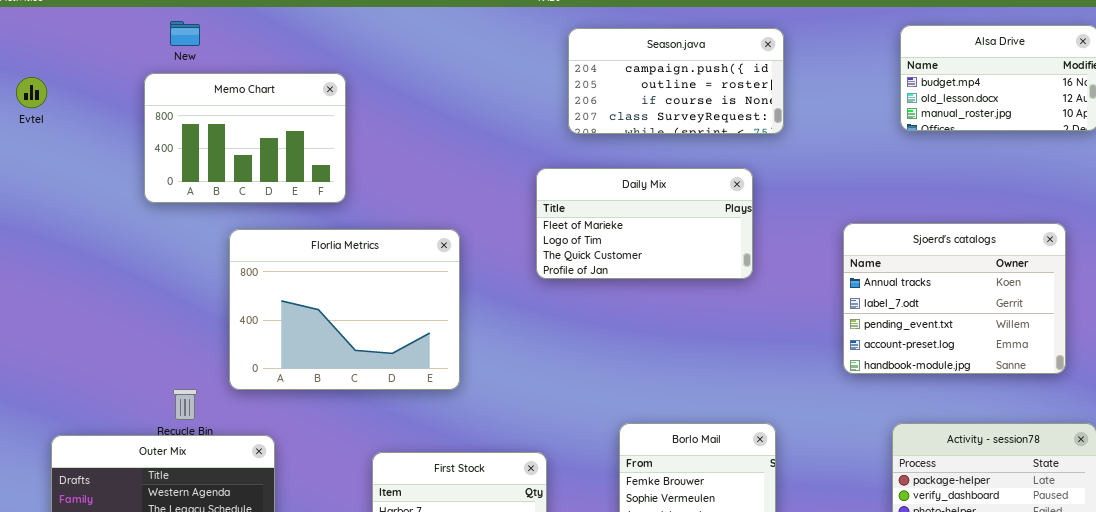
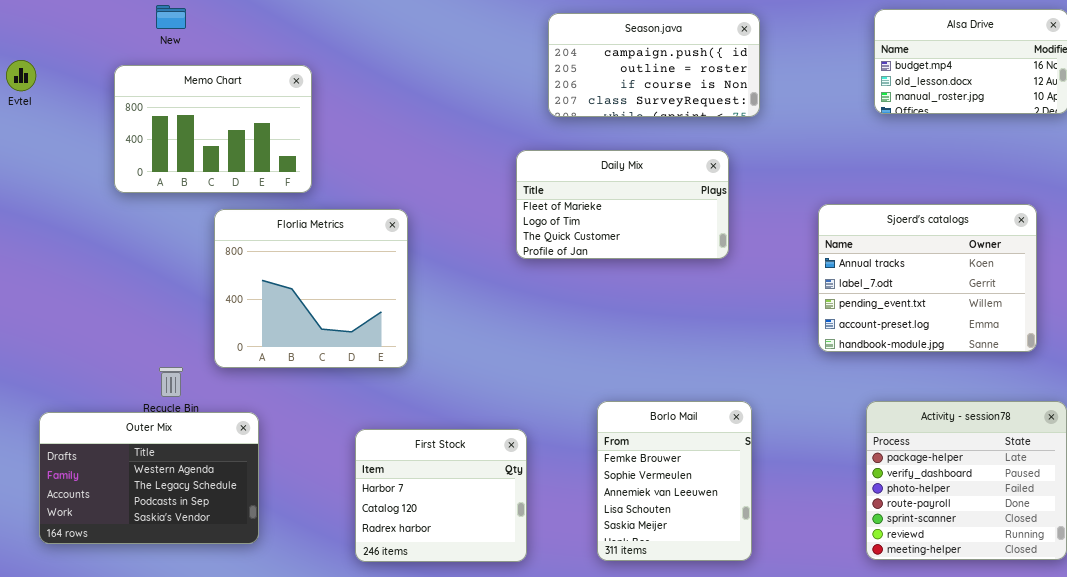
Memo Chart: [144,73,346,203] -> [114,65,312,193], moved
Florlia Metrics: [229,229,460,390] -> [214,209,408,368], resized

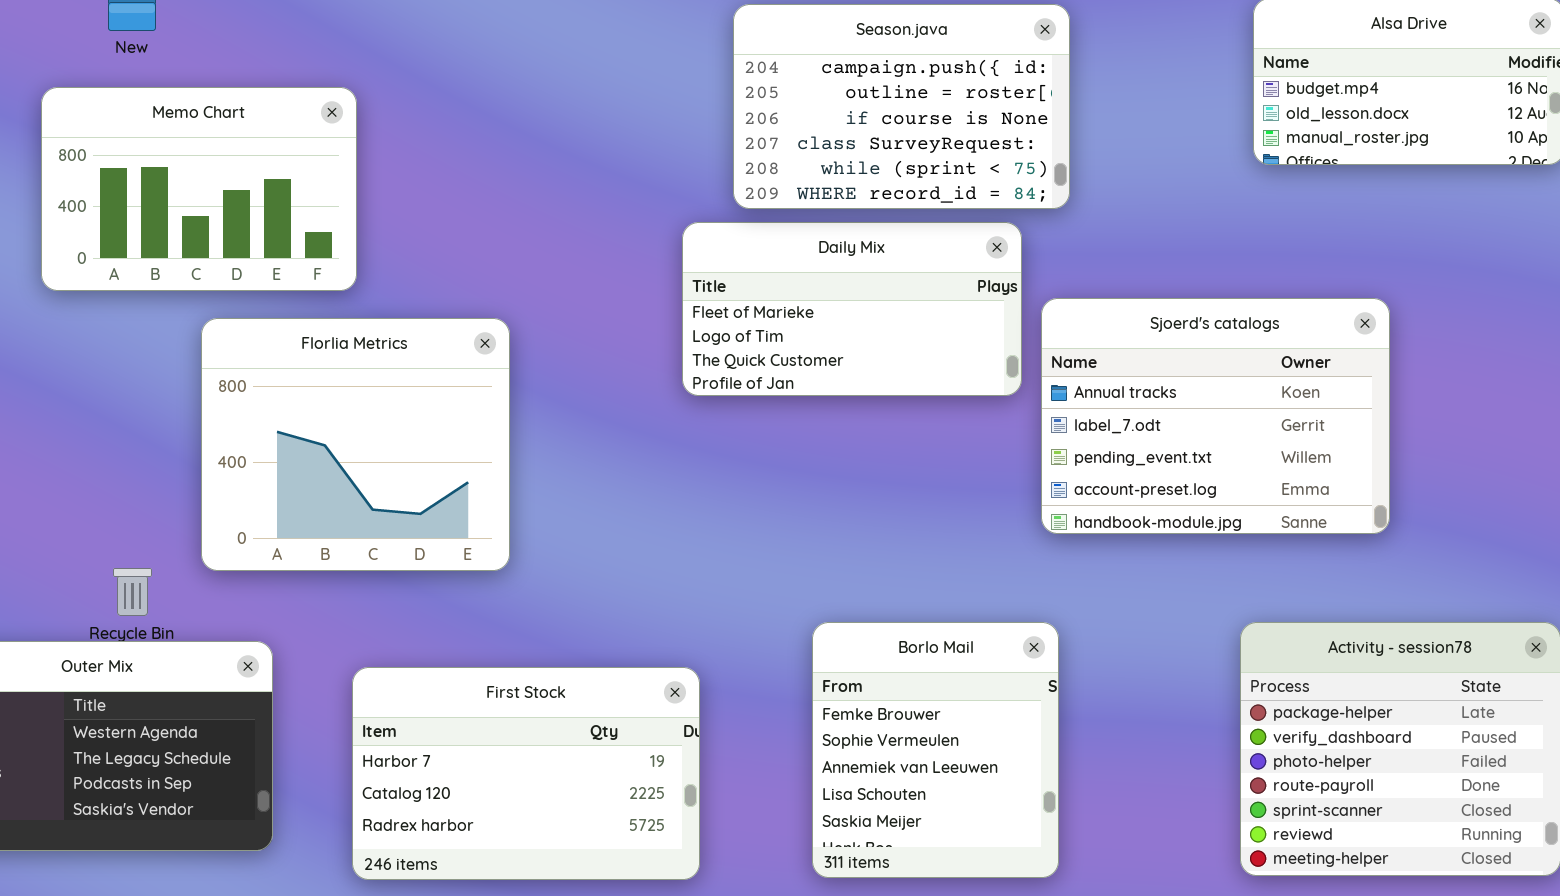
Season.java: [548,13,760,117] -> [733,4,1070,209], resized
Sjoerd's catalogs: [818,204,1037,352] -> [1041,298,1390,534], moved
First Stock: [355,429,527,562] -> [352,667,700,880], resized

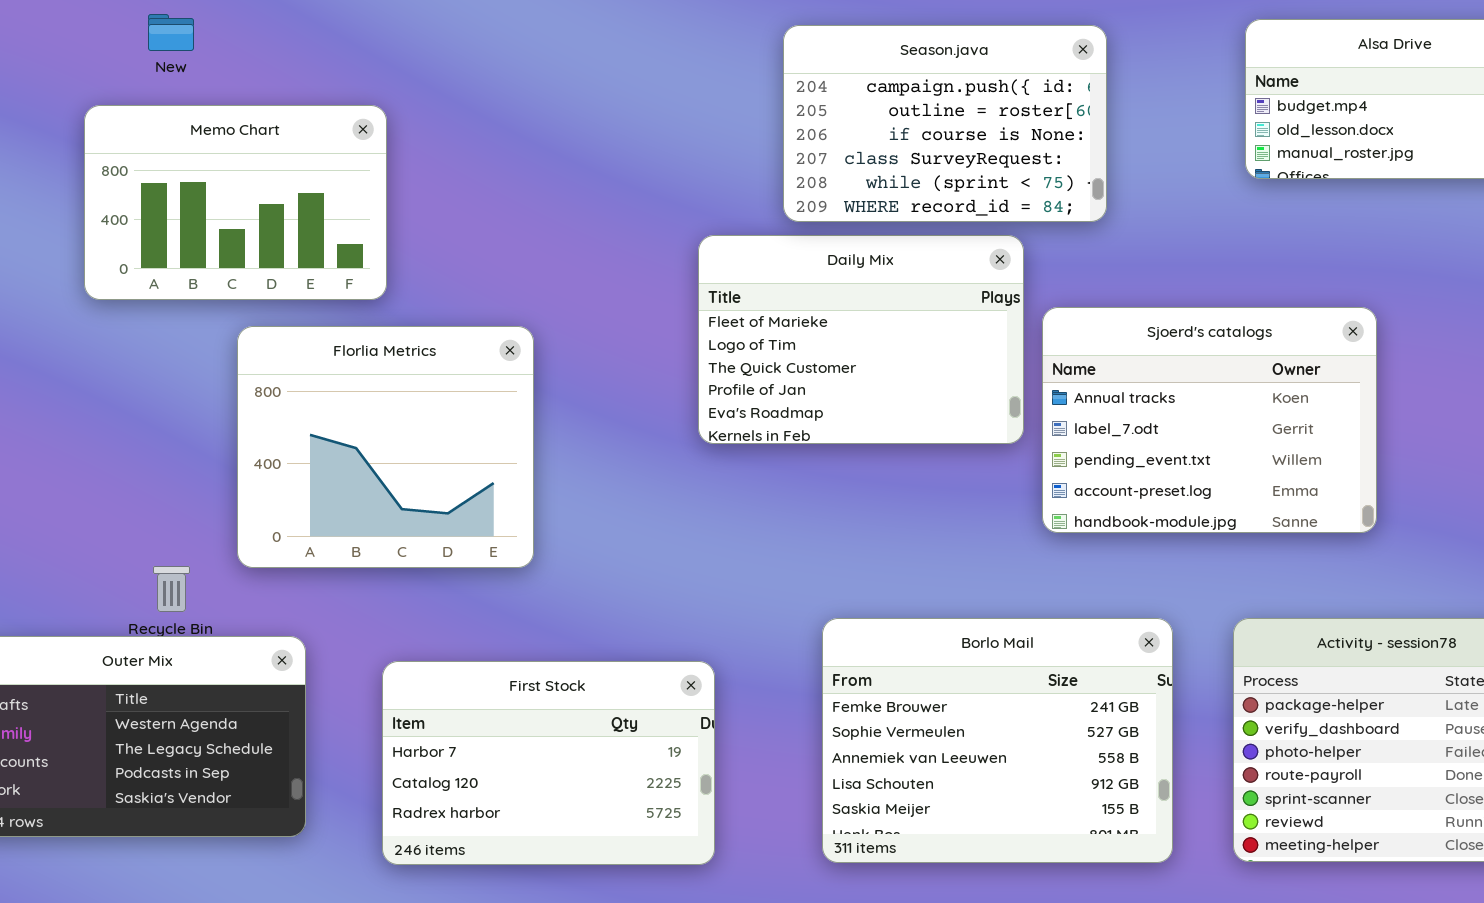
Season.java: [733,4,1070,209] -> [783,25,1107,222], moved
Daily Mix: [682,222,1022,396] -> [698,235,1024,444], resized
Borlo Mail: [812,622,1059,878] -> [822,618,1173,863], resized

